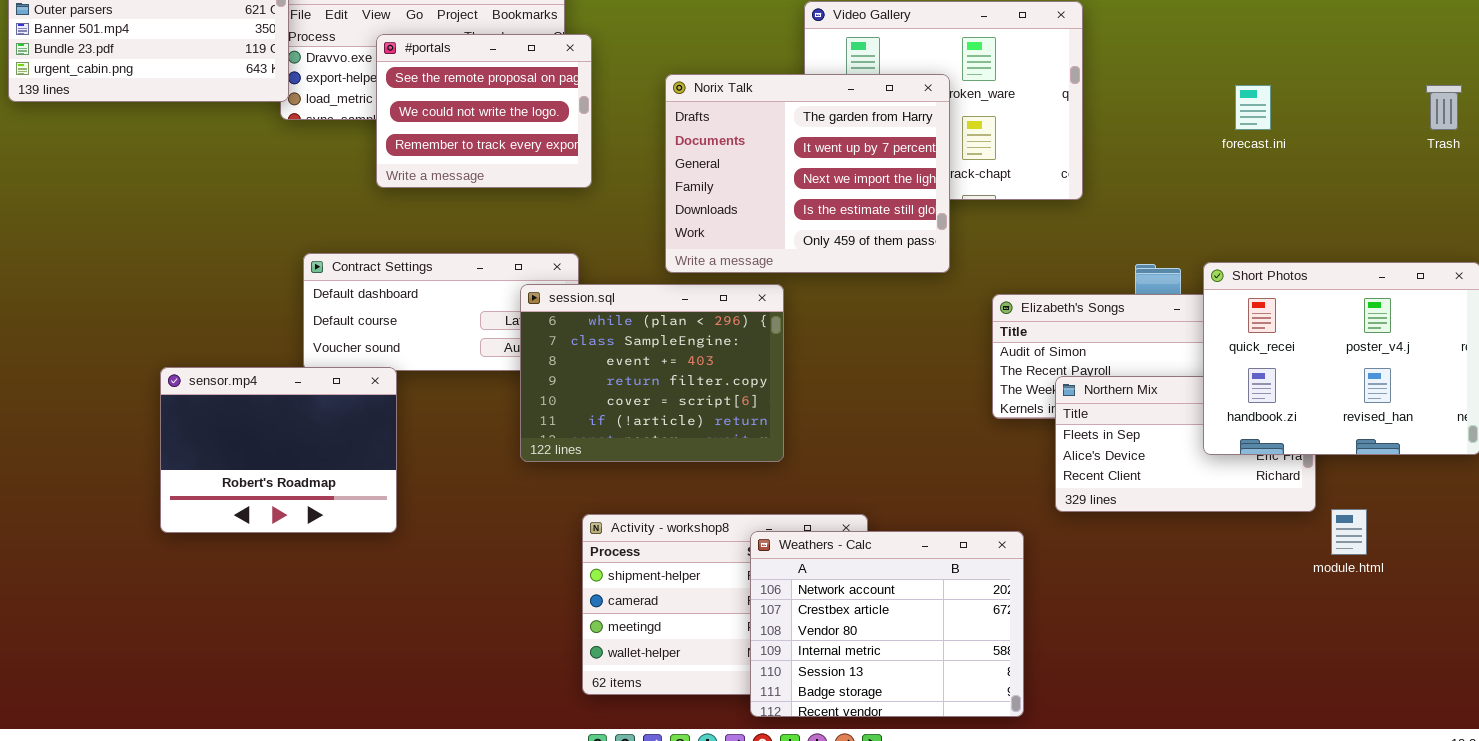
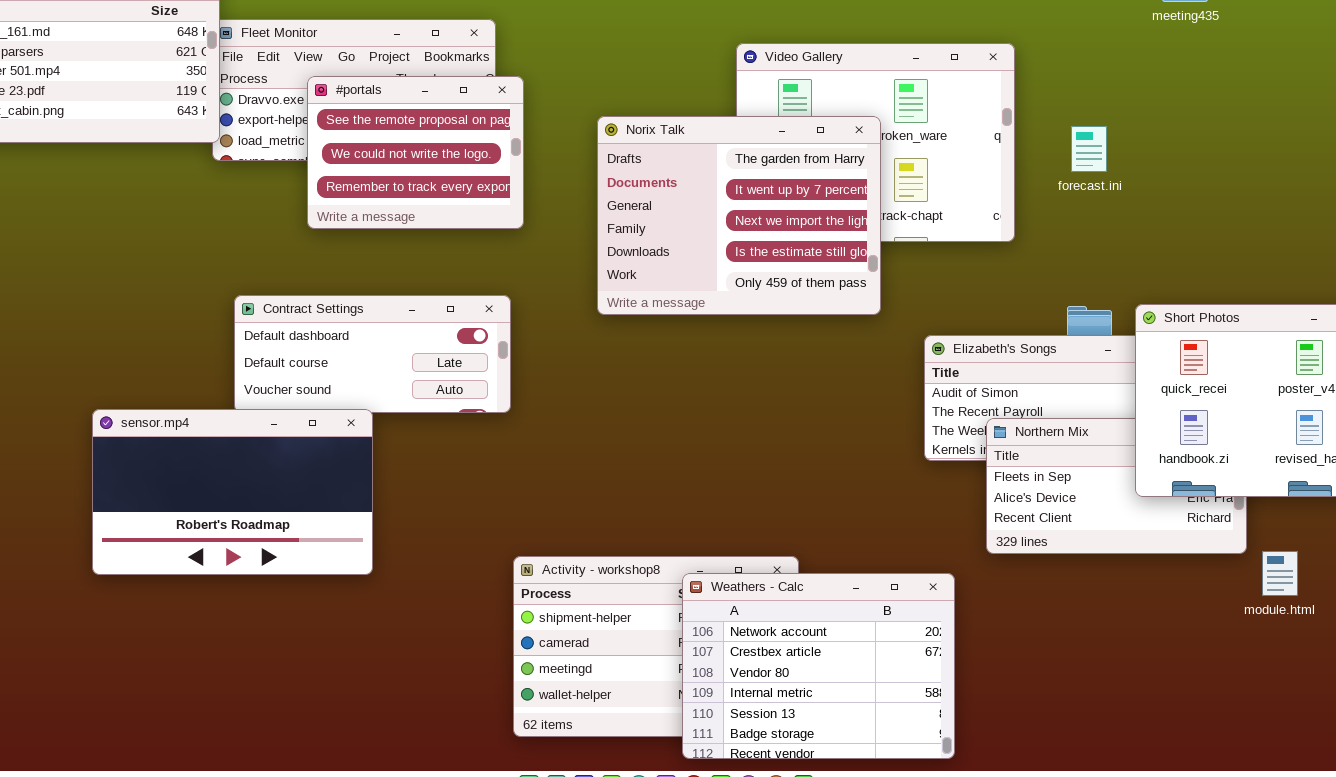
forecast.ini: [1235,85,1271,130] -> [1071,126,1107,172], moved
session.sql: [520,284,784,462] -> none, closed
sensor.mp4: [160,367,397,533] -> [92,409,373,575], resized

